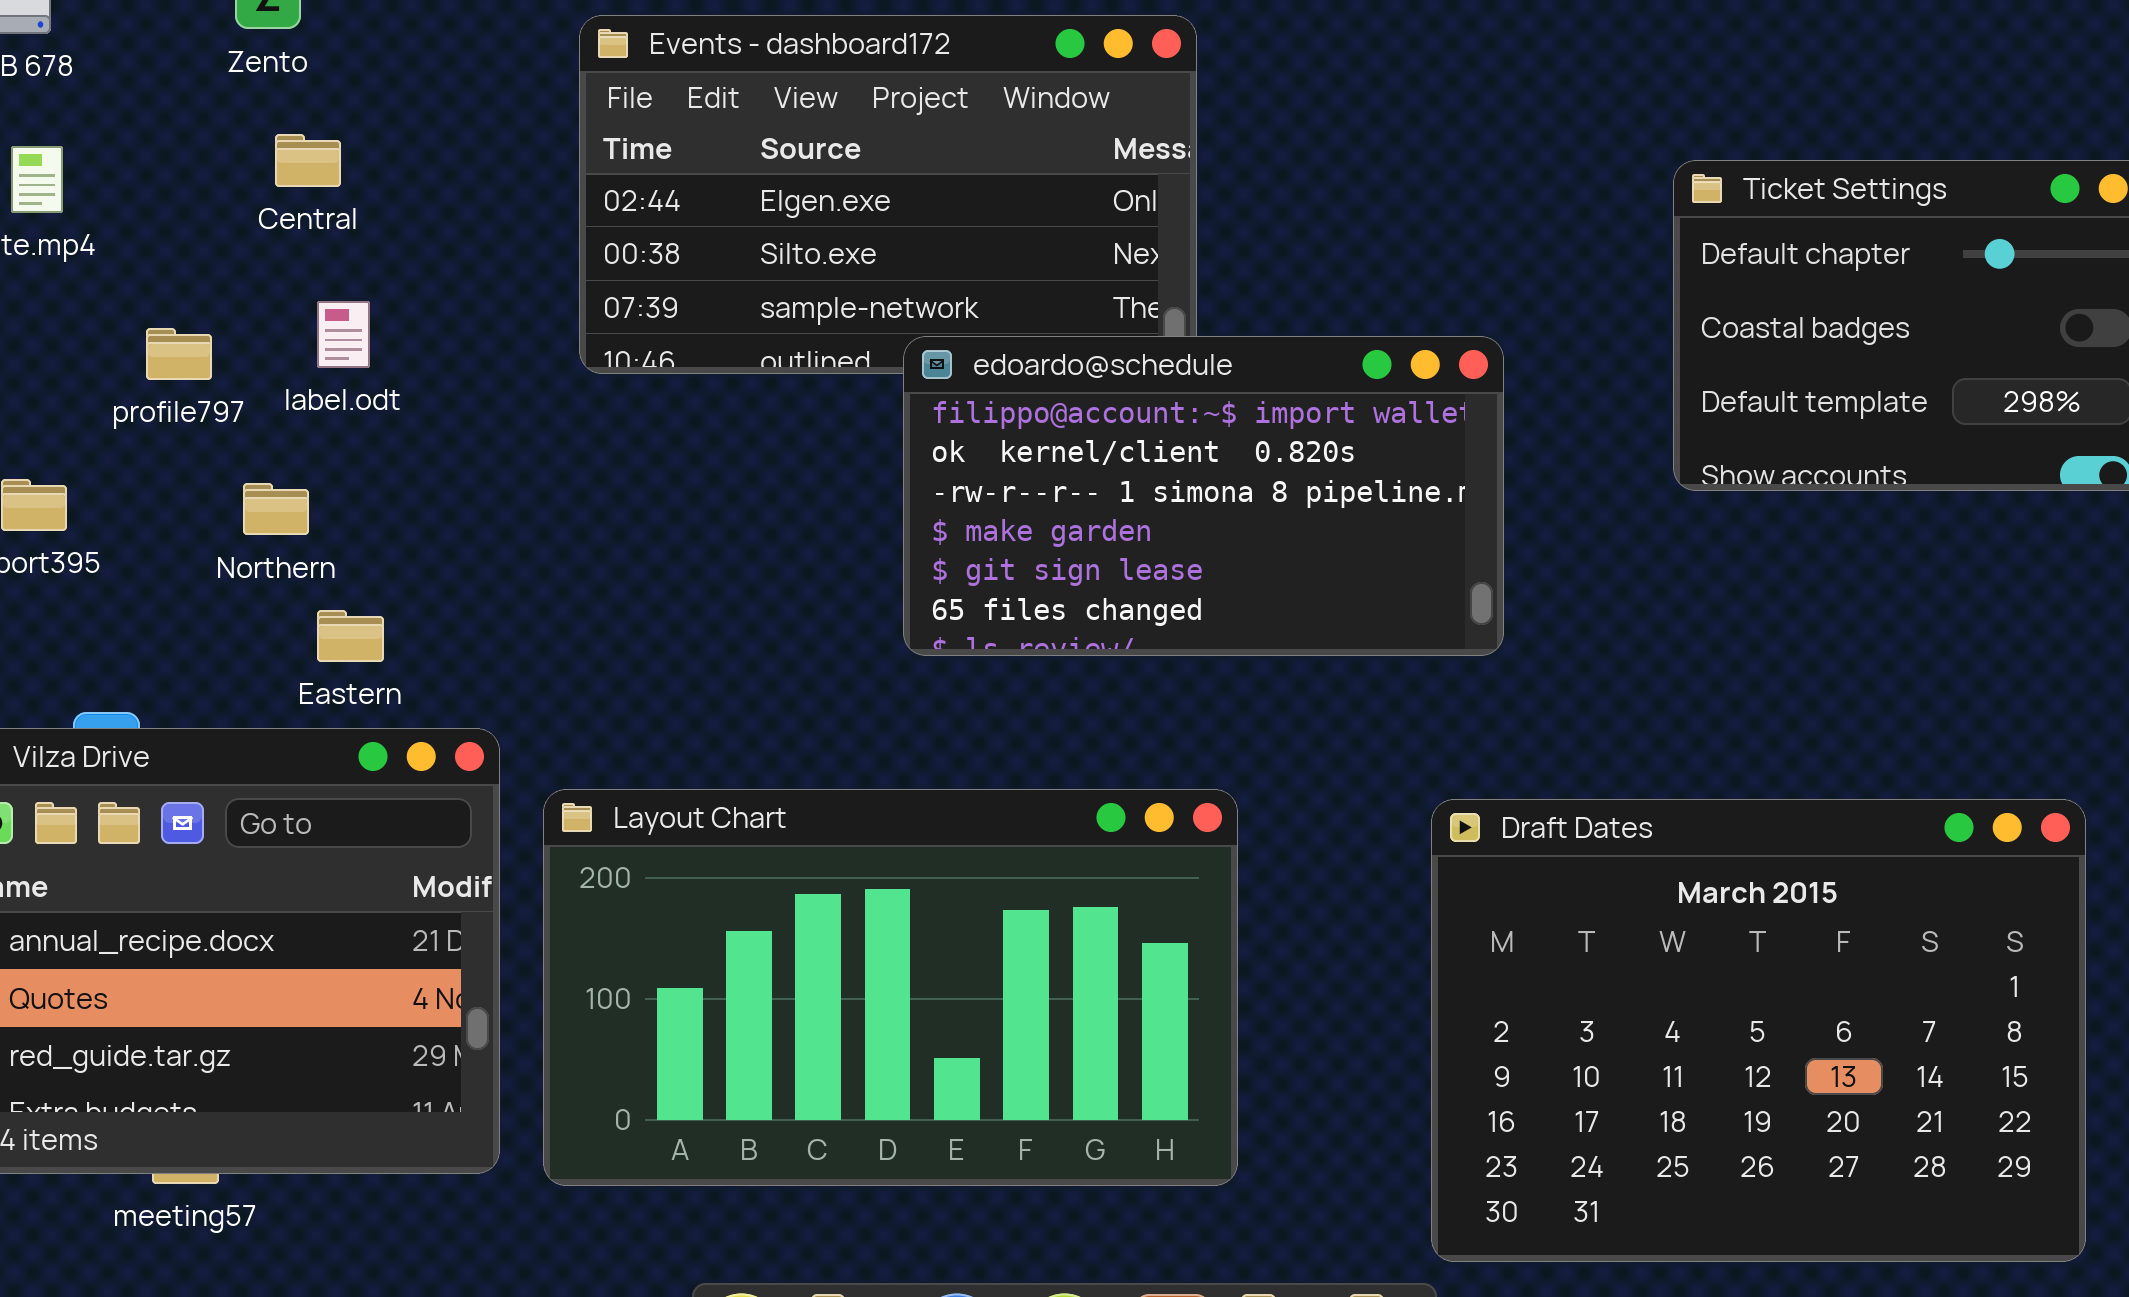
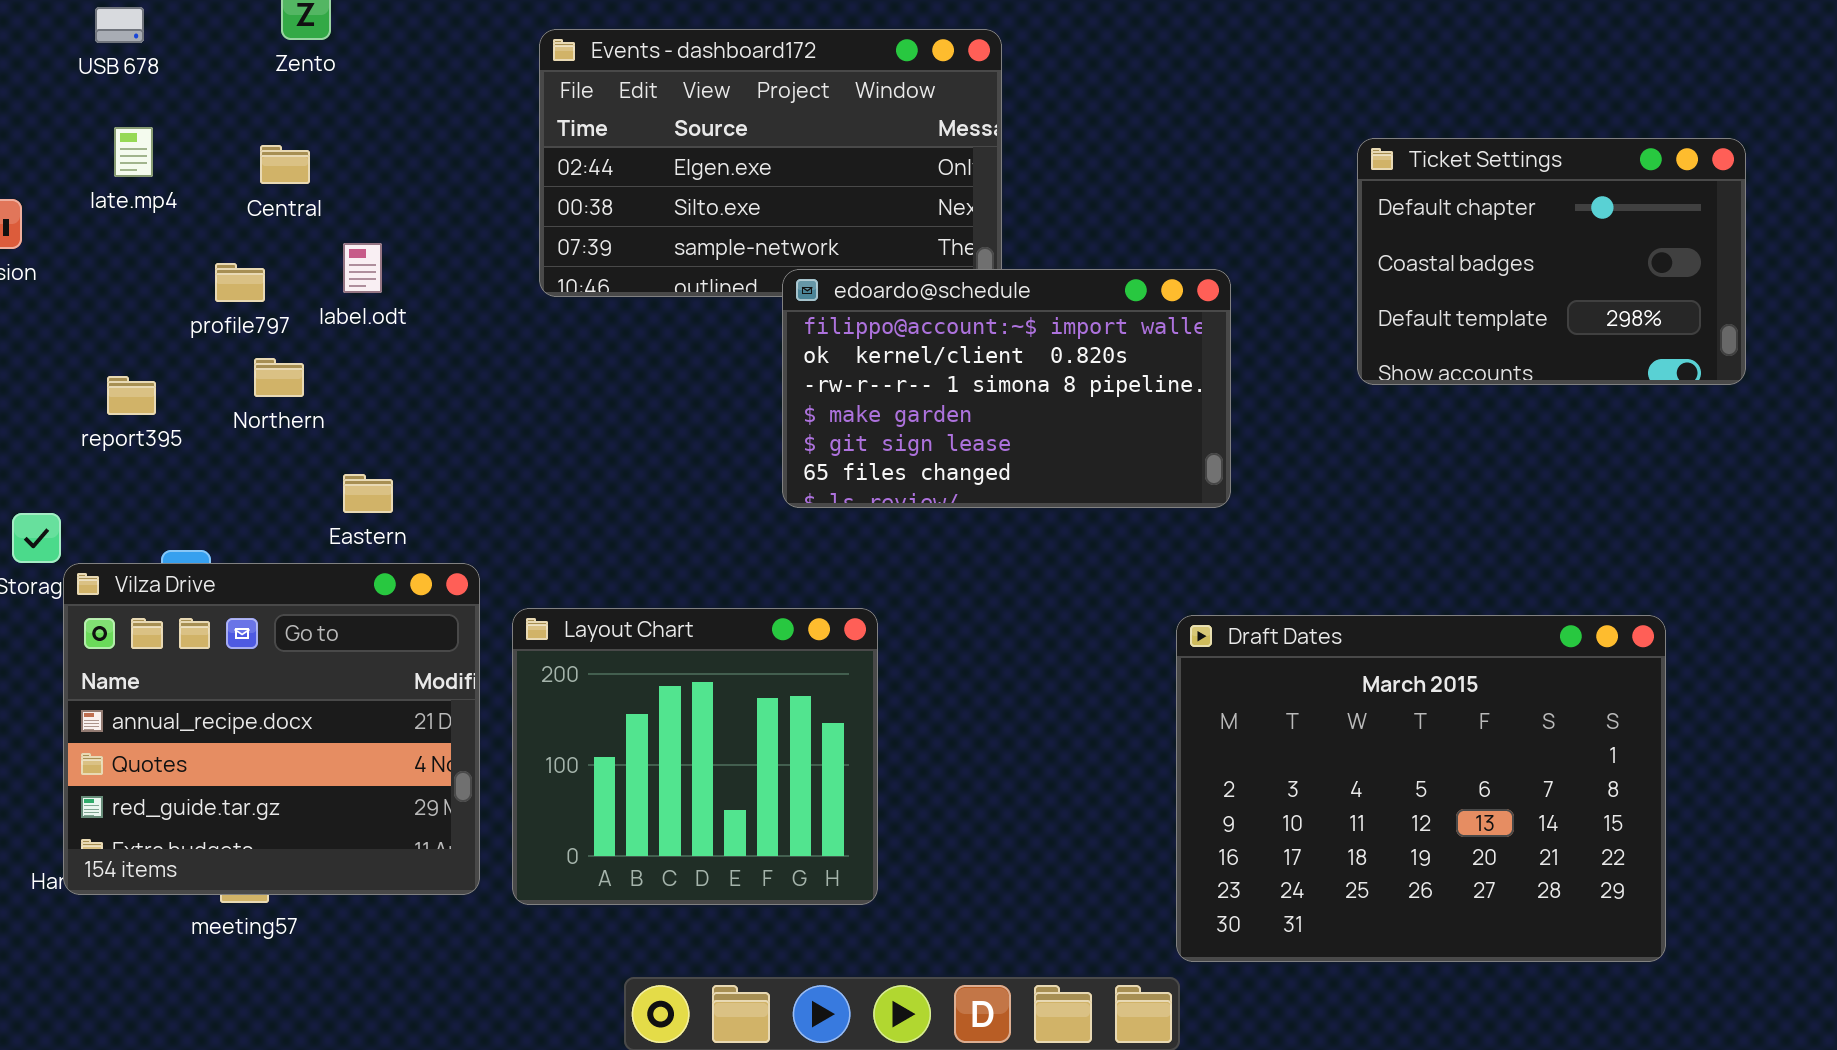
Central: [275,134,341,187] -> [260,145,310,184], moved
Northern: [243,483,309,535] -> [254,358,304,397], moved
Layout Chart: [543,789,1238,1186] -> [512,608,878,905], resized

